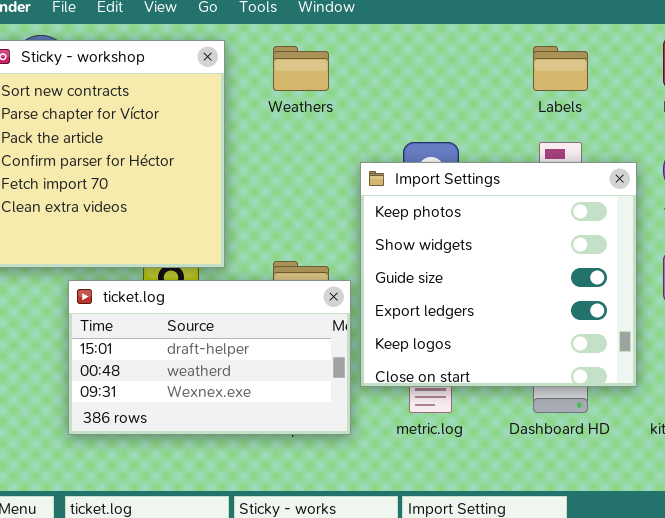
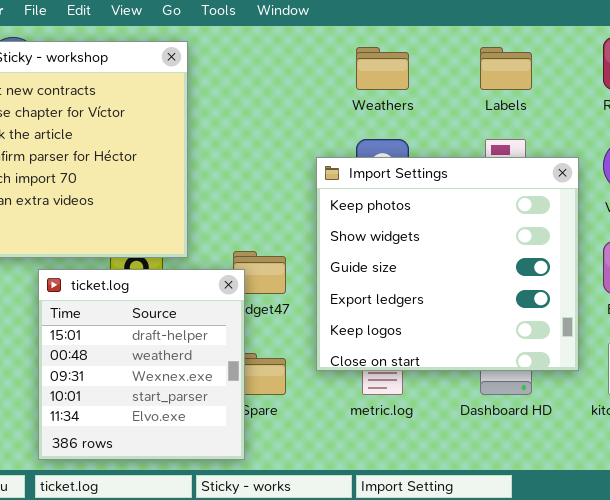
Weathers: [273,46,329,91] -> [356,47,409,90], moved
ticket.log: [68,280,351,435] -> [38,269,245,460], resized

